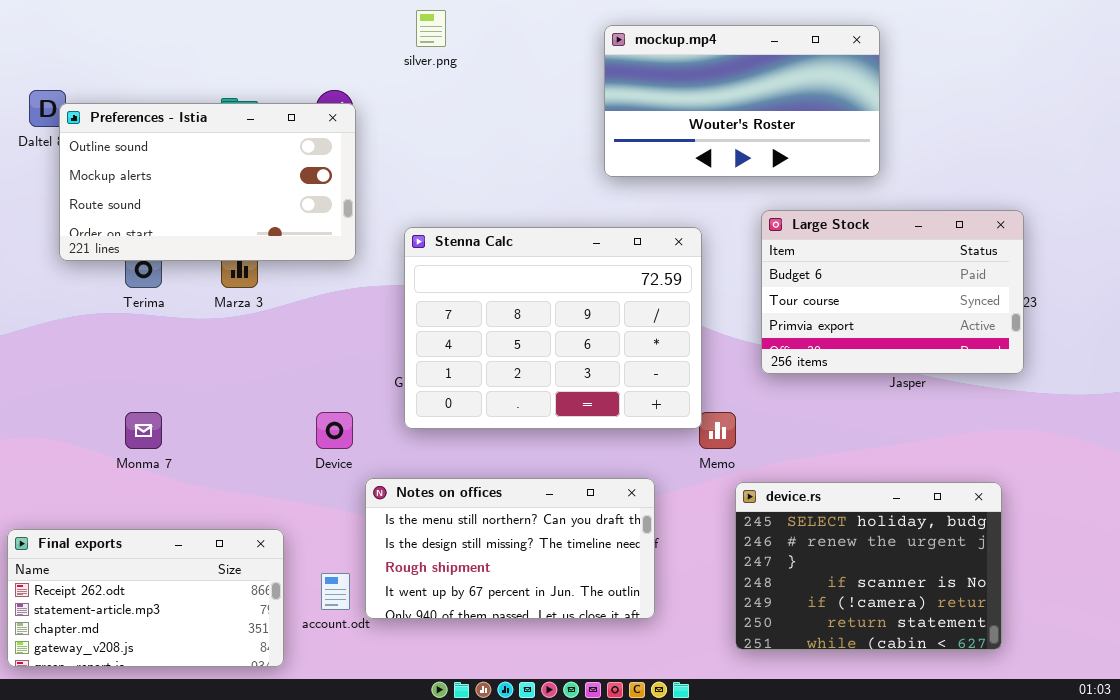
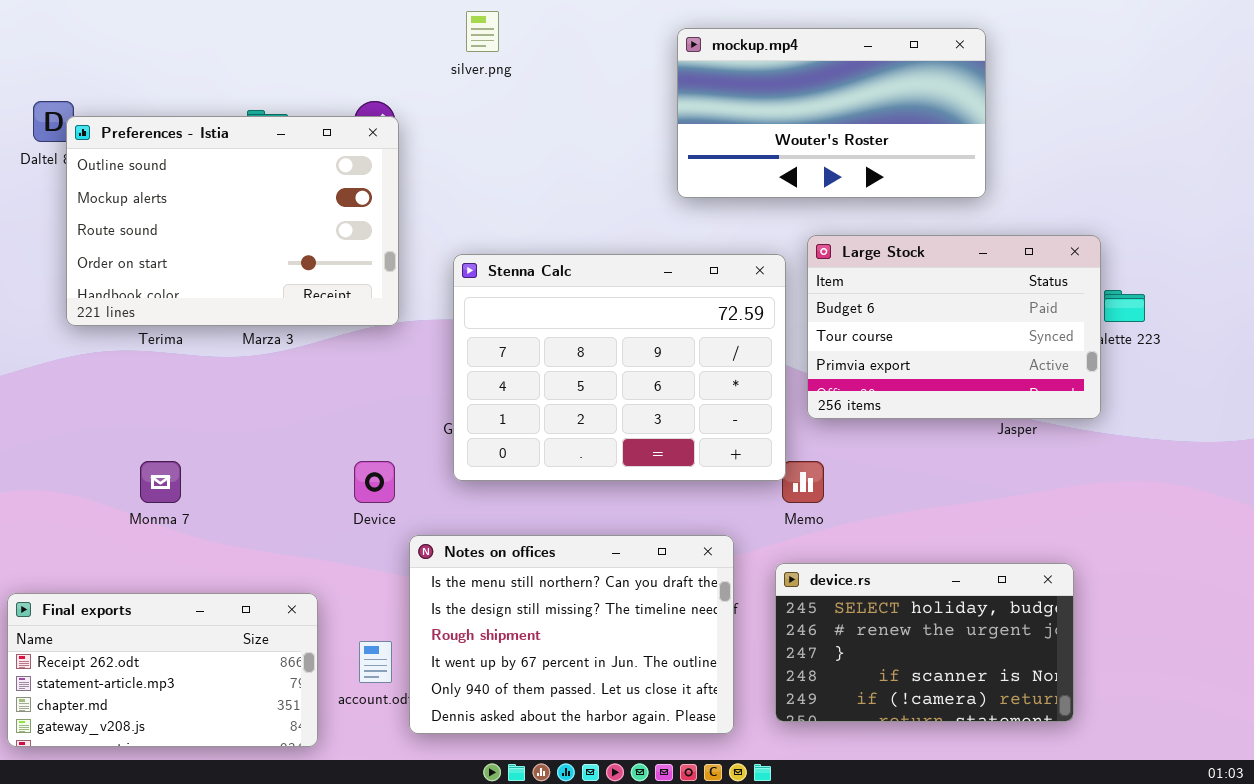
Preferences - Istia: [59,103,356,261] -> [66,116,399,326], resized
Large Stock: [761,210,1024,374] -> [807,235,1101,419], moved
Notes on offices: [365,478,655,619] -> [409,535,734,734], resized
device.rs: [735,482,1002,650] -> [775,563,1074,722], moved, resized

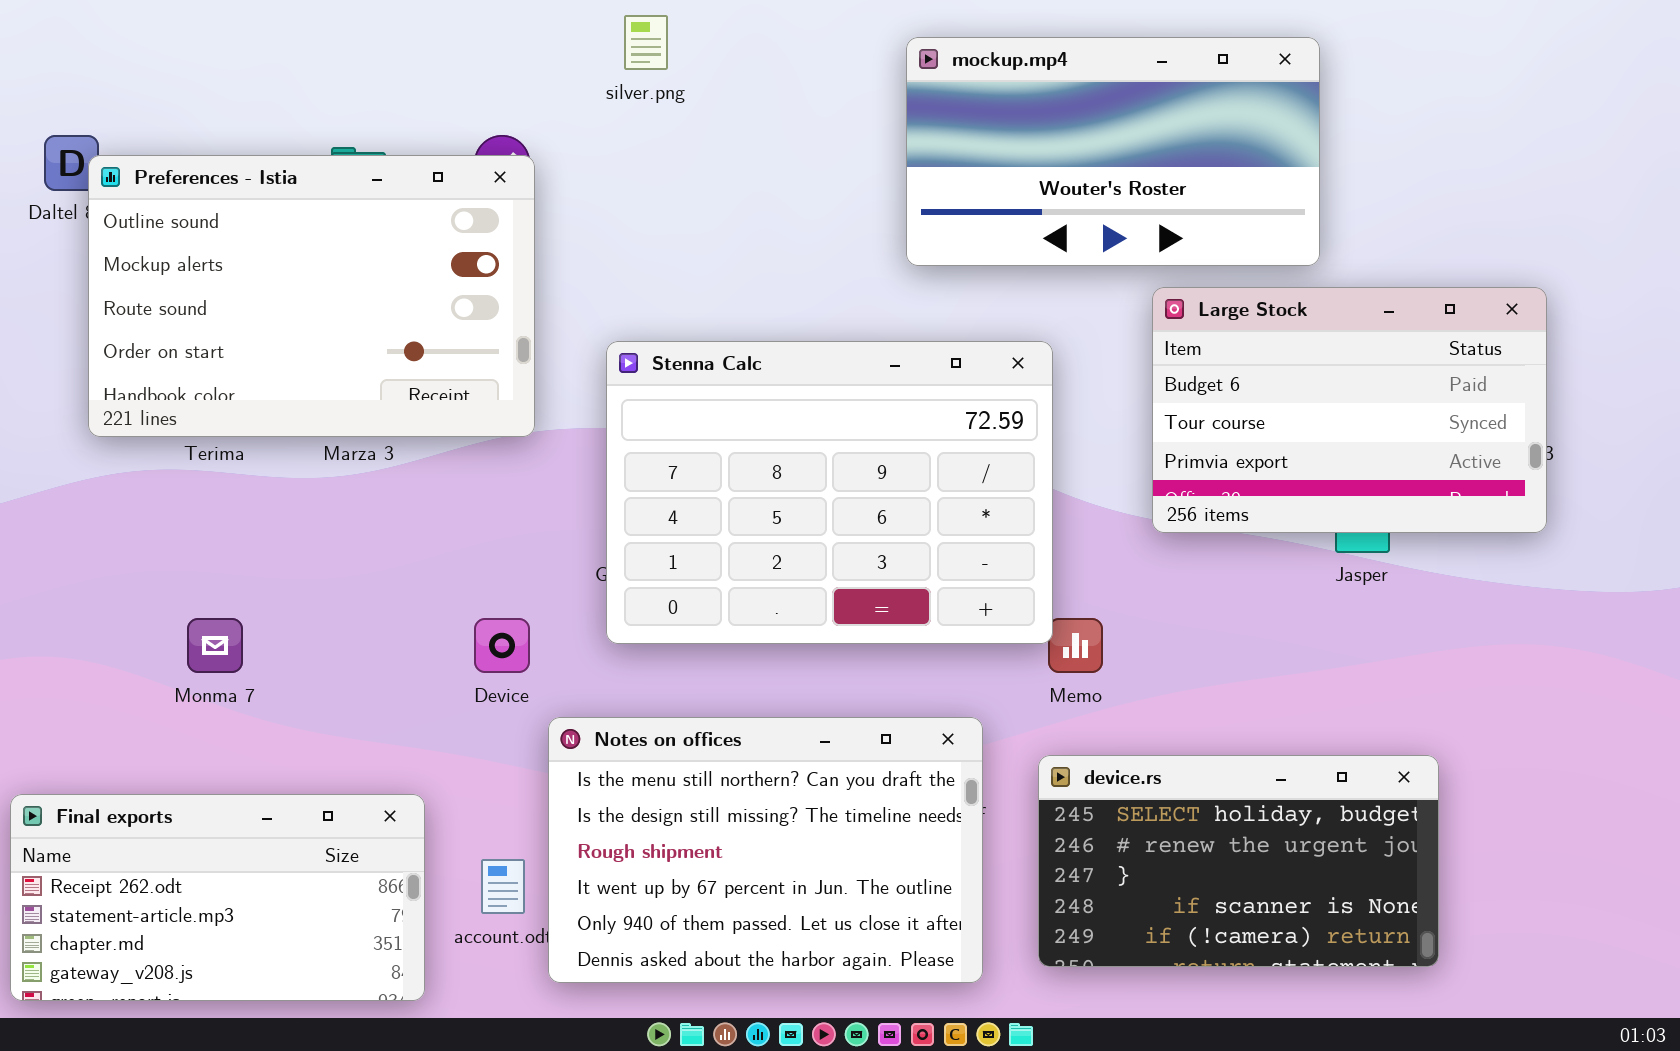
Large Stock: [807,235,1101,419] -> [1152,287,1547,533], moved

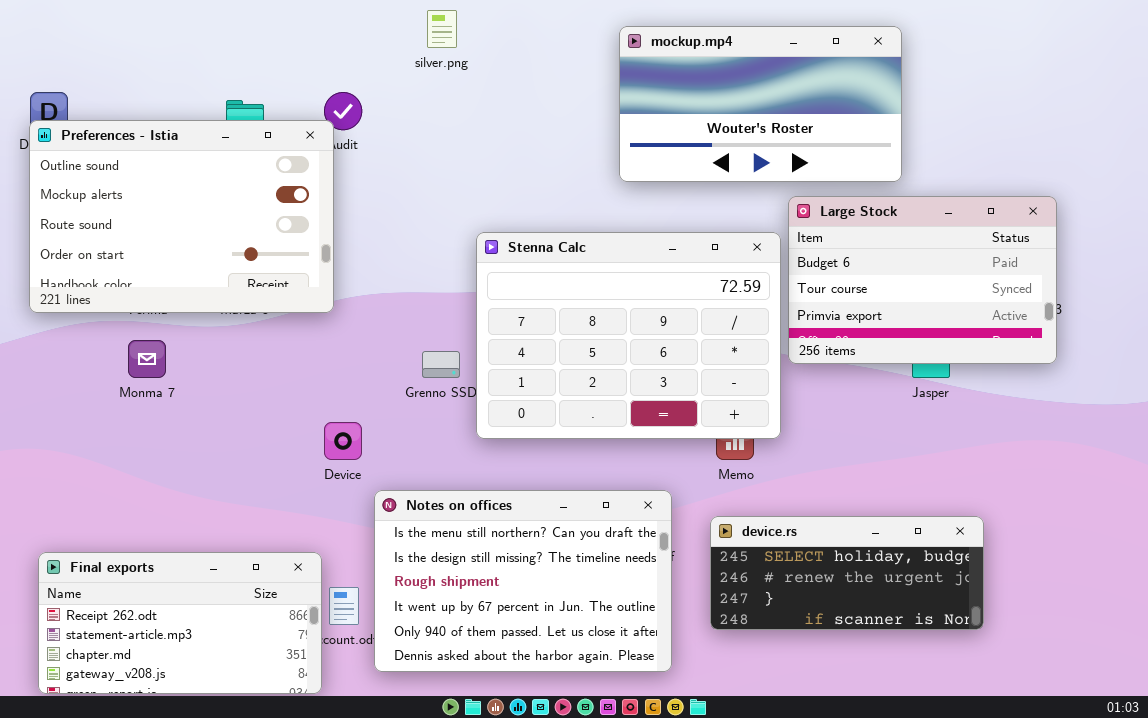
Preferences - Istia: [88,155,535,437] -> [29,120,334,313], moved
Stenna Calc: [606,341,1053,644] -> [476,232,781,439], moved
Monma 7: [187,618,243,673] -> [128,340,166,378], moved
device.rs: [1038,755,1439,967] -> [710,516,984,630], resized
Final exports: [10,794,425,1001] -> [38,552,322,694], moved

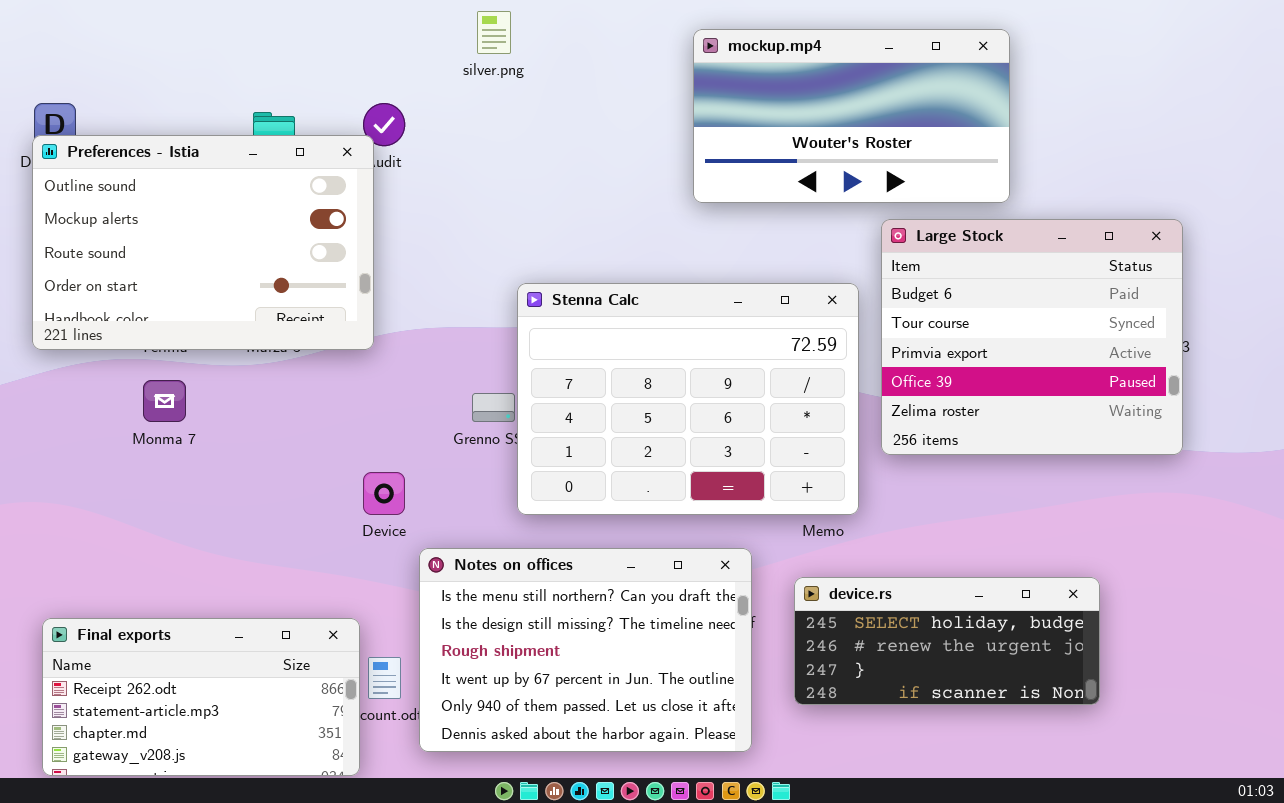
Large Stock: [788,196,1057,364] -> [881,219,1183,455], resized
Stenna Calc: [476,232,781,439] -> [517,283,859,515], moved

